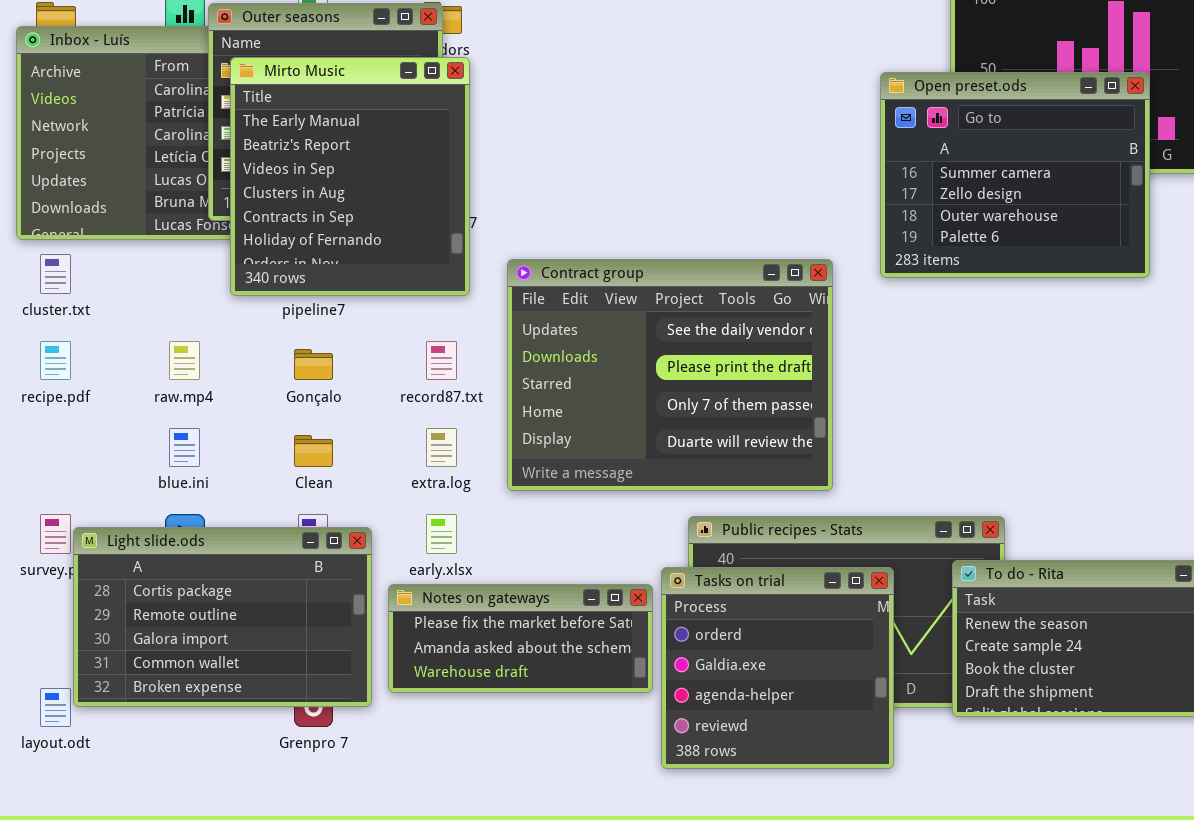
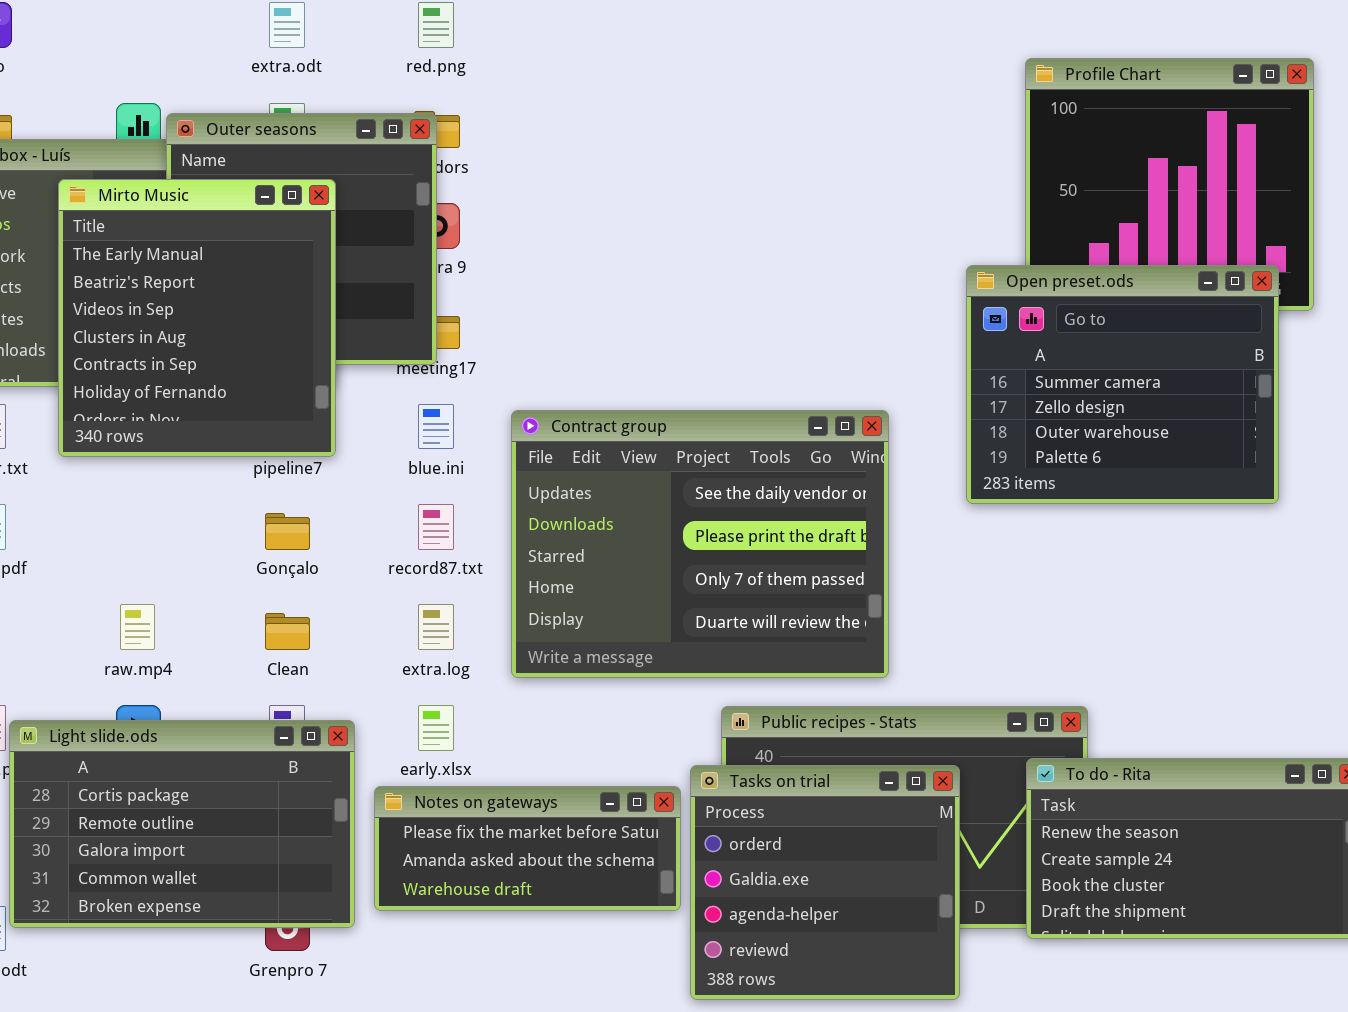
Mirto Music: [230,57,470,296] -> [58,179,336,457], moved
Open preset.ods: [880,72,1150,278] -> [966,265,1279,504], moved
raw.mp4: [169,341,200,380] -> [120,604,155,650], moved
blue.ini: [169,428,200,467] -> [418,404,454,449], moved

